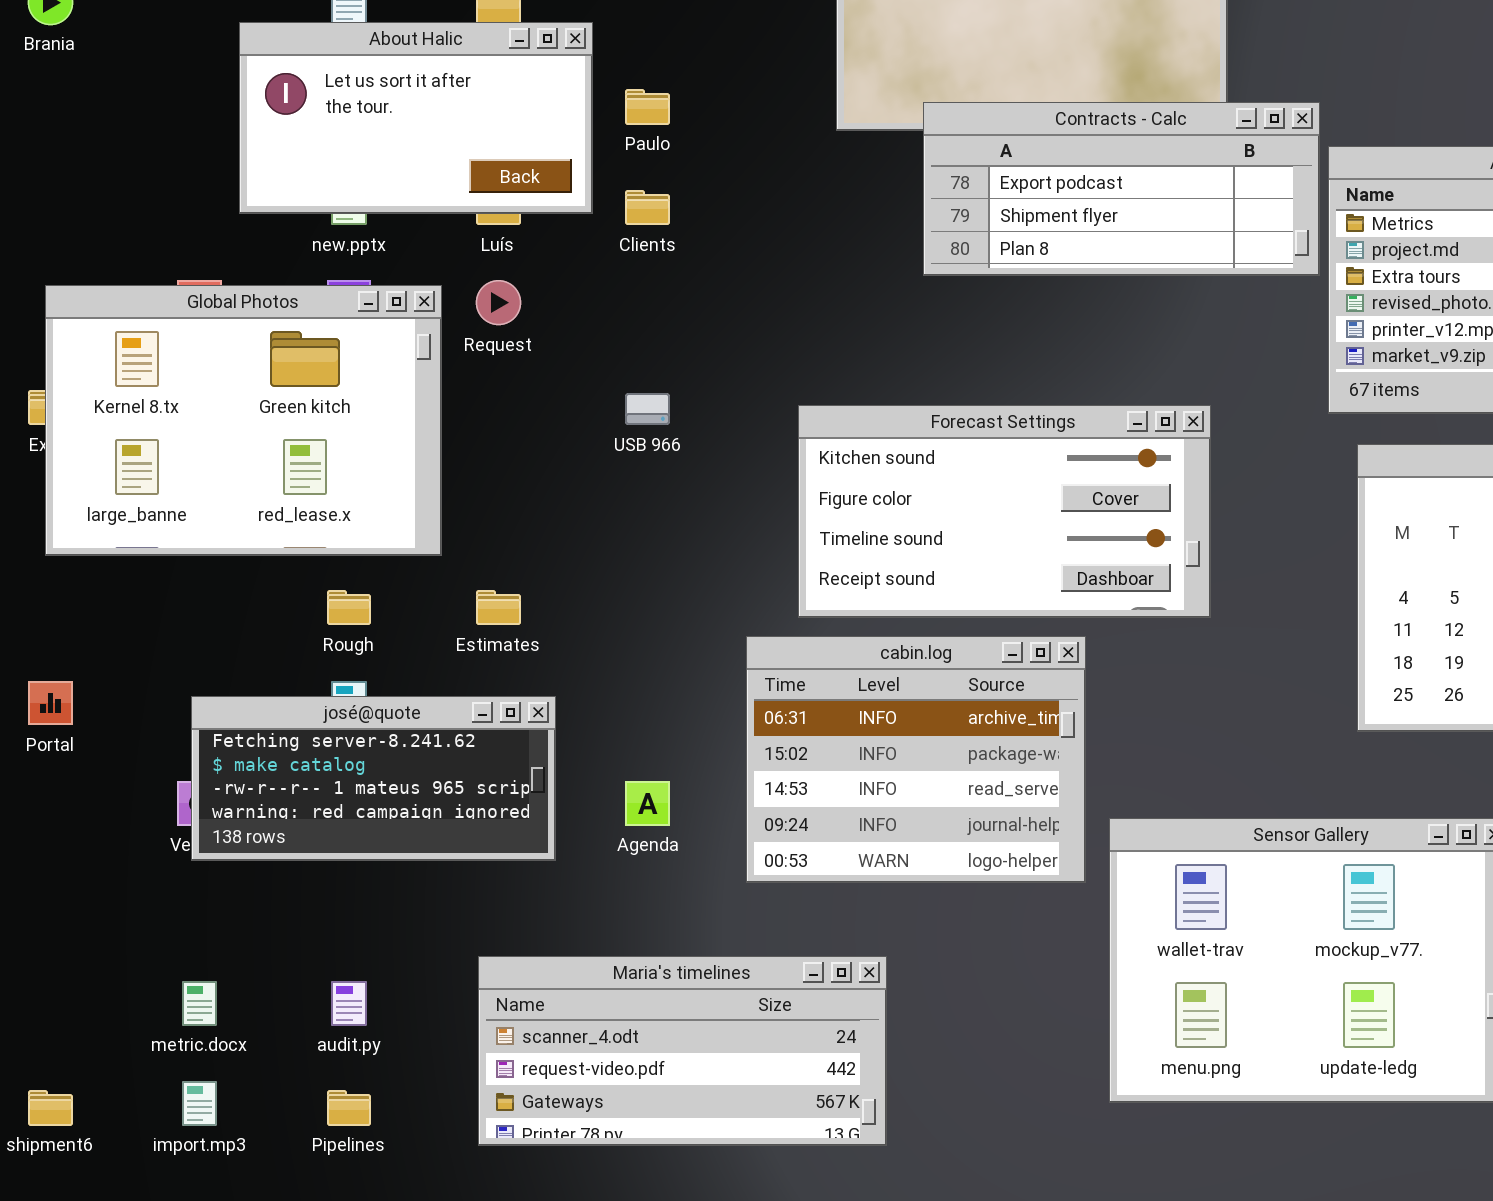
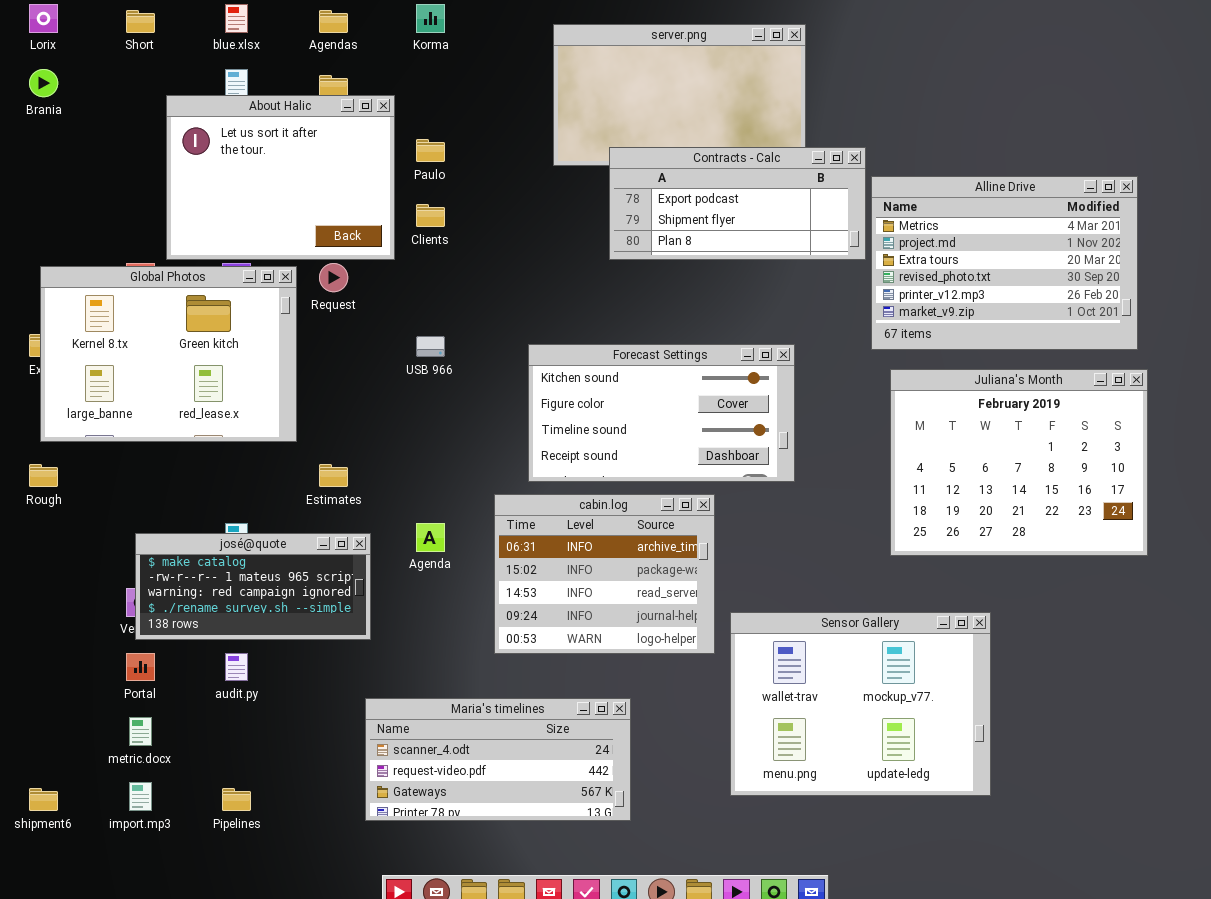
About Halic: [239,22,593,214] -> [166,95,395,260], resized
Rough: [327,590,371,625] -> [29,464,58,487], moved
Portal: [28,681,73,725] -> [126,653,155,681], moved
josé@quote: [191,696,556,861] -> [135,533,371,640], scrolled down 1 row
Agenda: [625,781,670,826] -> [416,523,445,552], moved
Maria's timelines: [478,956,887,1146] -> [365,698,631,821], moved
audit.py: [331,981,367,1026] -> [225,653,248,681], moved

